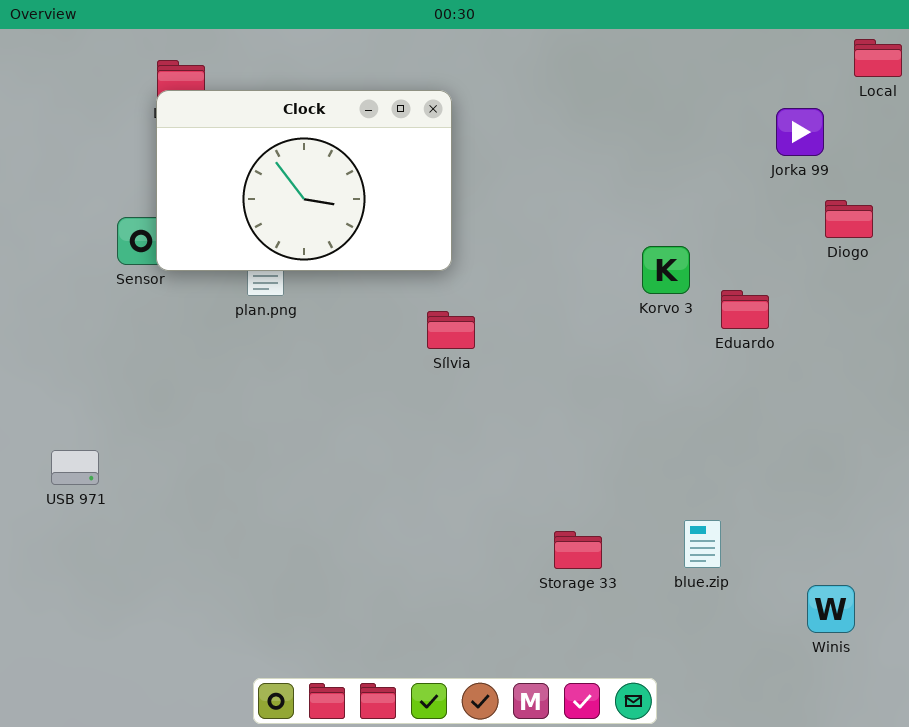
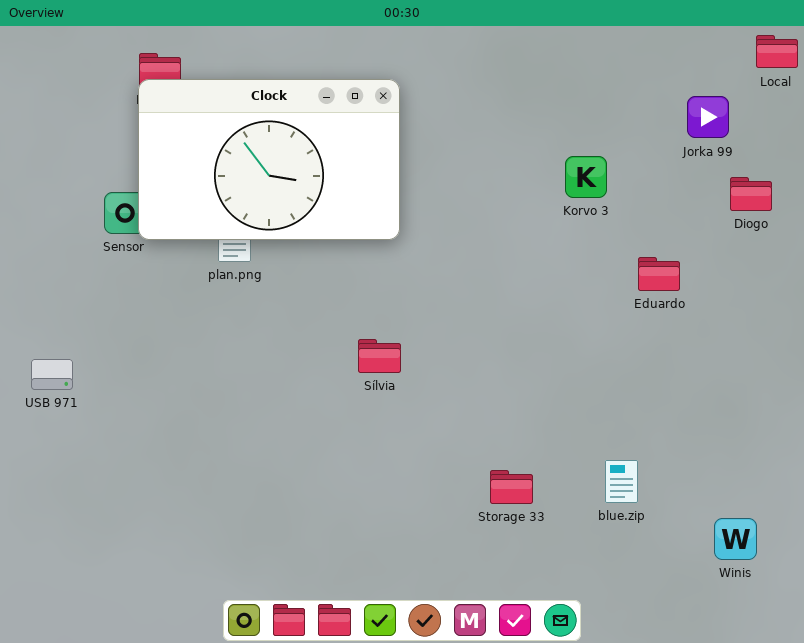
Korvo 3: [642,246,690,294] -> [565,156,607,198], moved
Sílvia: [427,311,475,349] -> [358,339,401,373], moved
USB 971: [51,450,99,485] -> [31,359,73,390], moved

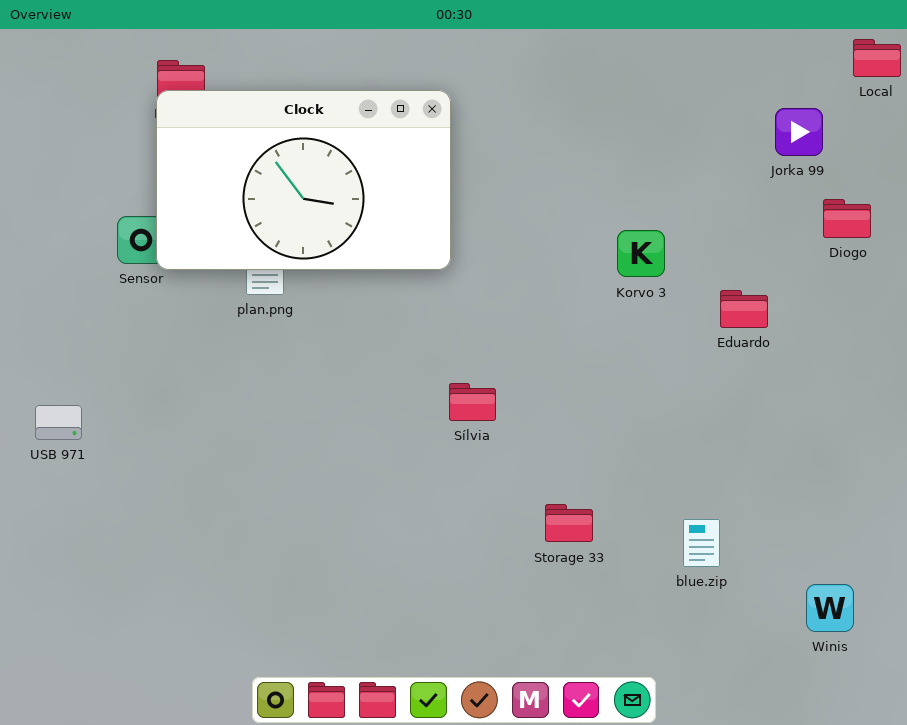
Korvo 3: [565,156,607,198] -> [617,230,665,277], moved
Sílvia: [358,339,401,373] -> [449,383,496,421], moved
Storage 33: [490,470,533,504] -> [545,504,593,542], moved

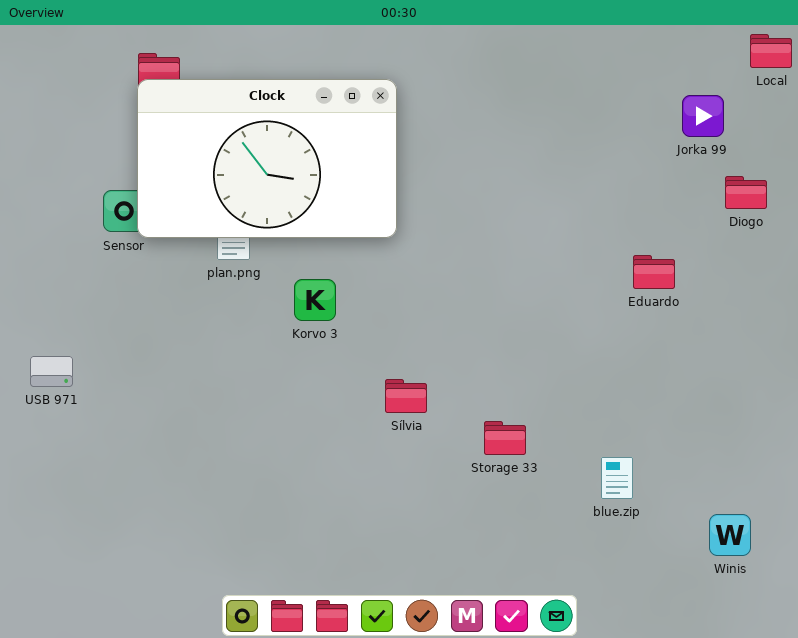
Korvo 3: [617,230,665,277] -> [294,279,336,321], moved
Sílvia: [449,383,496,421] -> [385,379,427,413], moved
Storage 33: [545,504,593,542] -> [484,421,526,455], moved

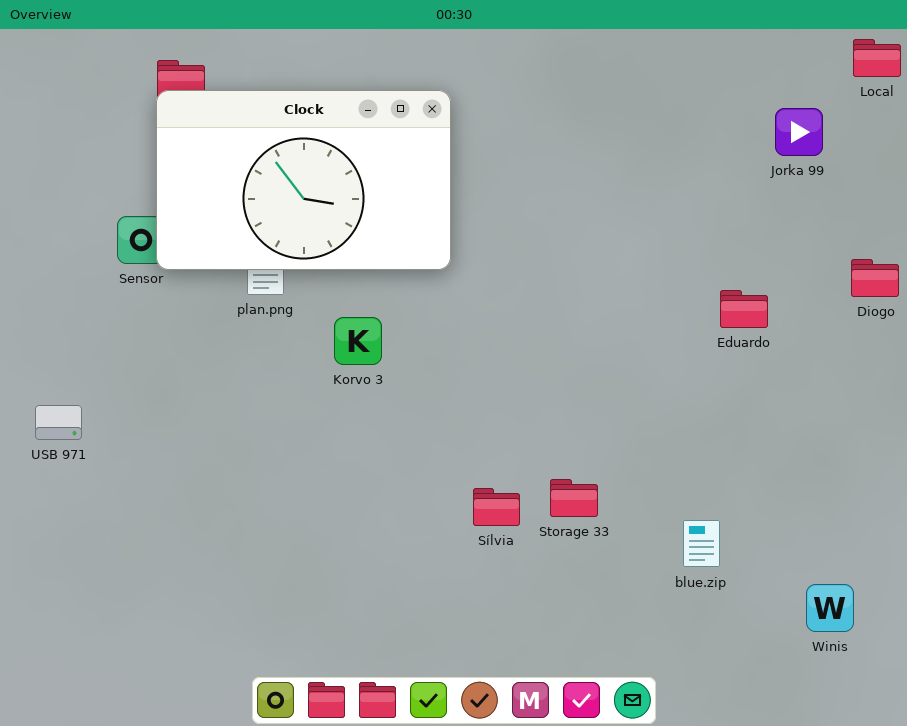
Diogo: [725,176,767,209] -> [851,259,899,297], moved
Sílvia: [385,379,427,413] -> [473,488,520,526], moved

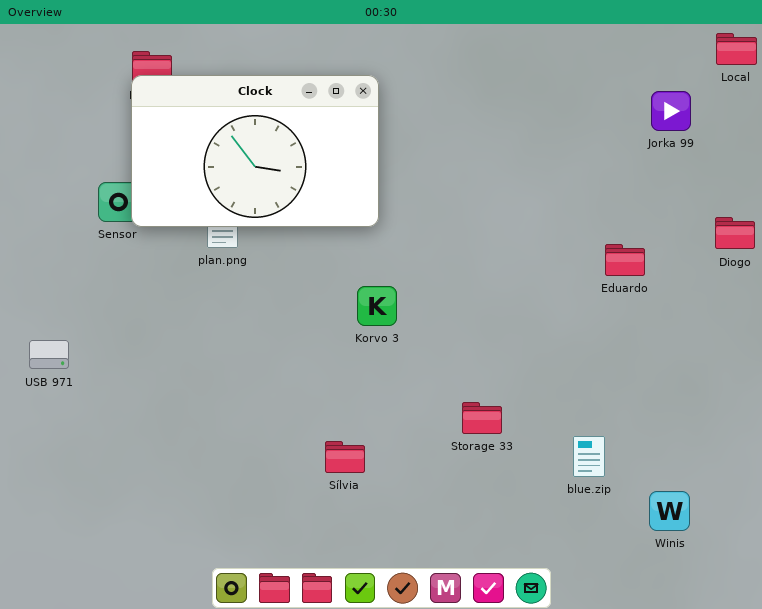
Korvo 3: [334,317,382,365] -> [357,286,397,326], moved
Sílvia: [473,488,520,526] -> [325,441,365,473], moved
Winis: [806,584,854,632] -> [649,491,690,531], moved

